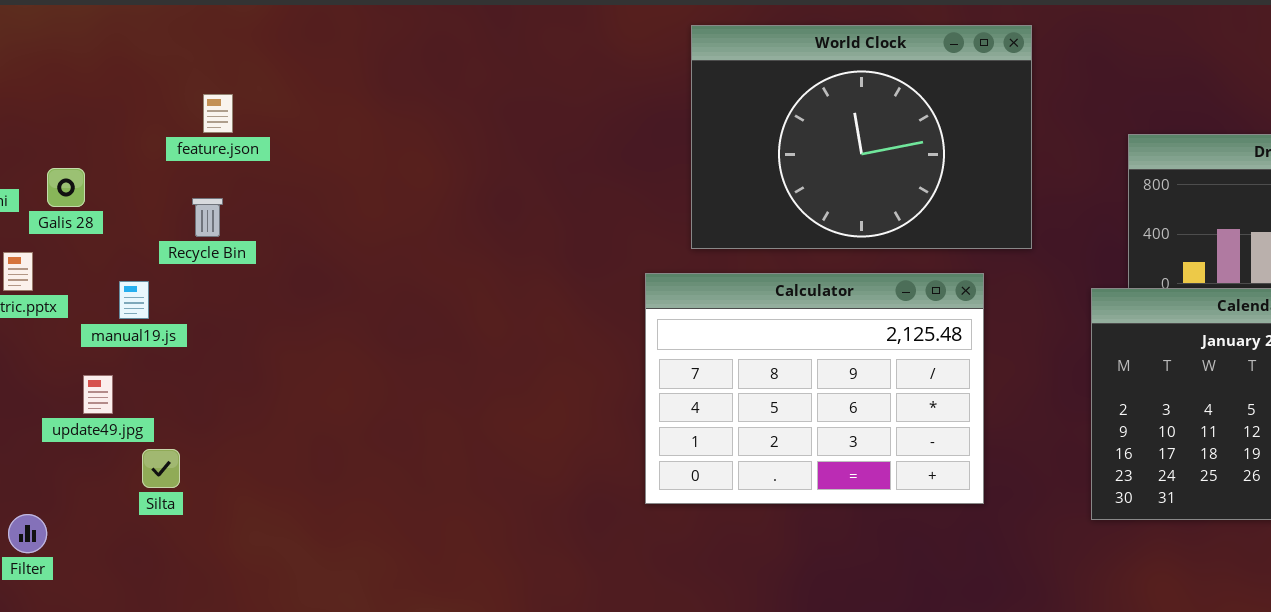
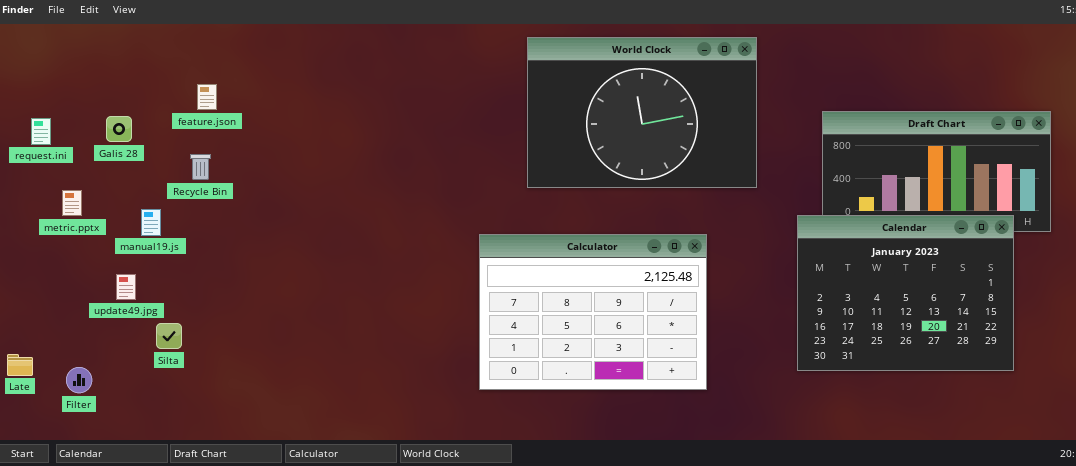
Galis 28: [47,168,85,207] -> [106,116,132,142], moved
Calculator: [645,273,984,504] -> [479,234,707,390], moved

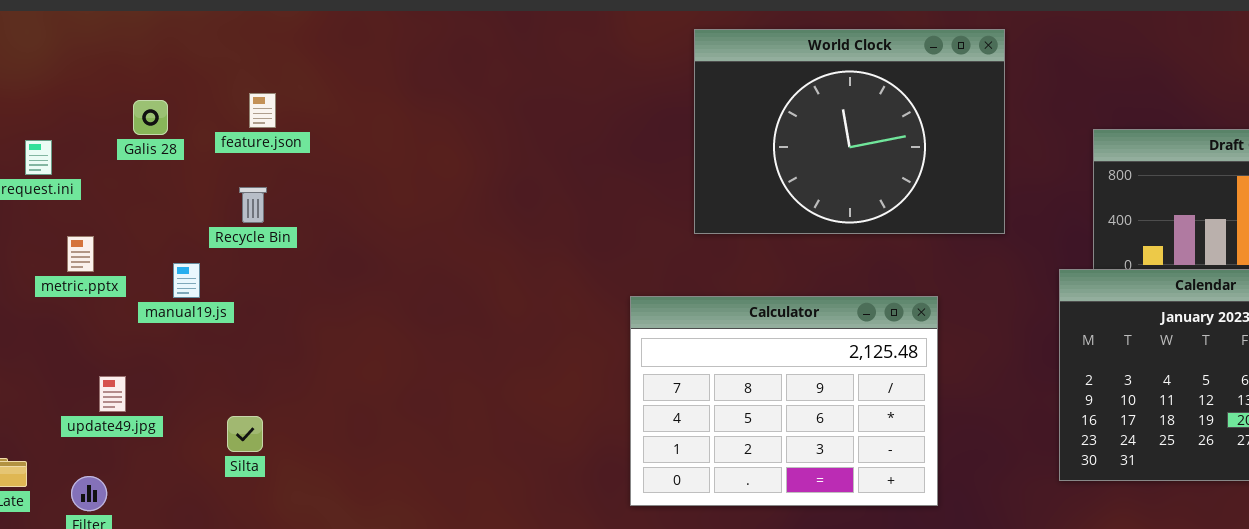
Galis 28: [106,116,132,142] -> [133,100,168,135], moved
update49.jpg: [116,274,136,300] -> [99,376,126,412], moved
Silta: [156,323,182,349] -> [227,416,263,452], moved

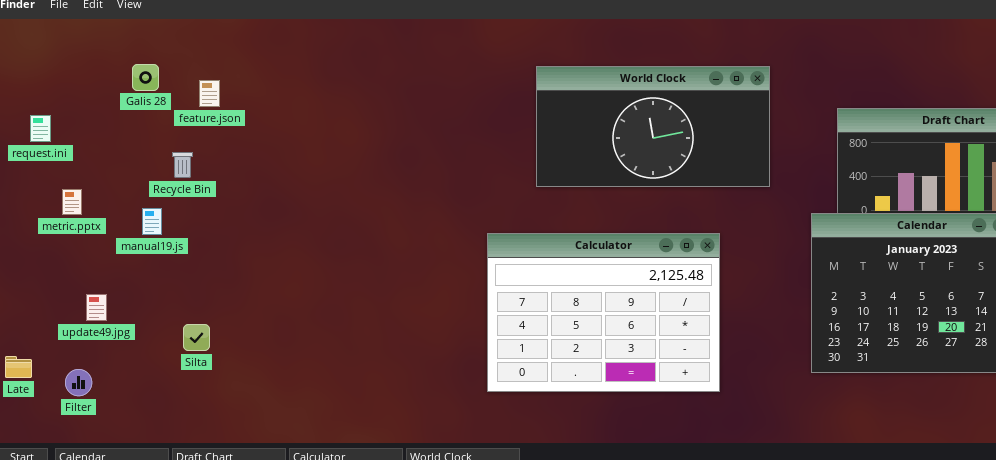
World Clock: [694,29,1005,234] -> [536,66,770,187], resized
Galis 28: [133,100,168,135] -> [132,64,159,91], moved
Recycle Bin: [239,187,267,223] -> [172,152,193,178], moved

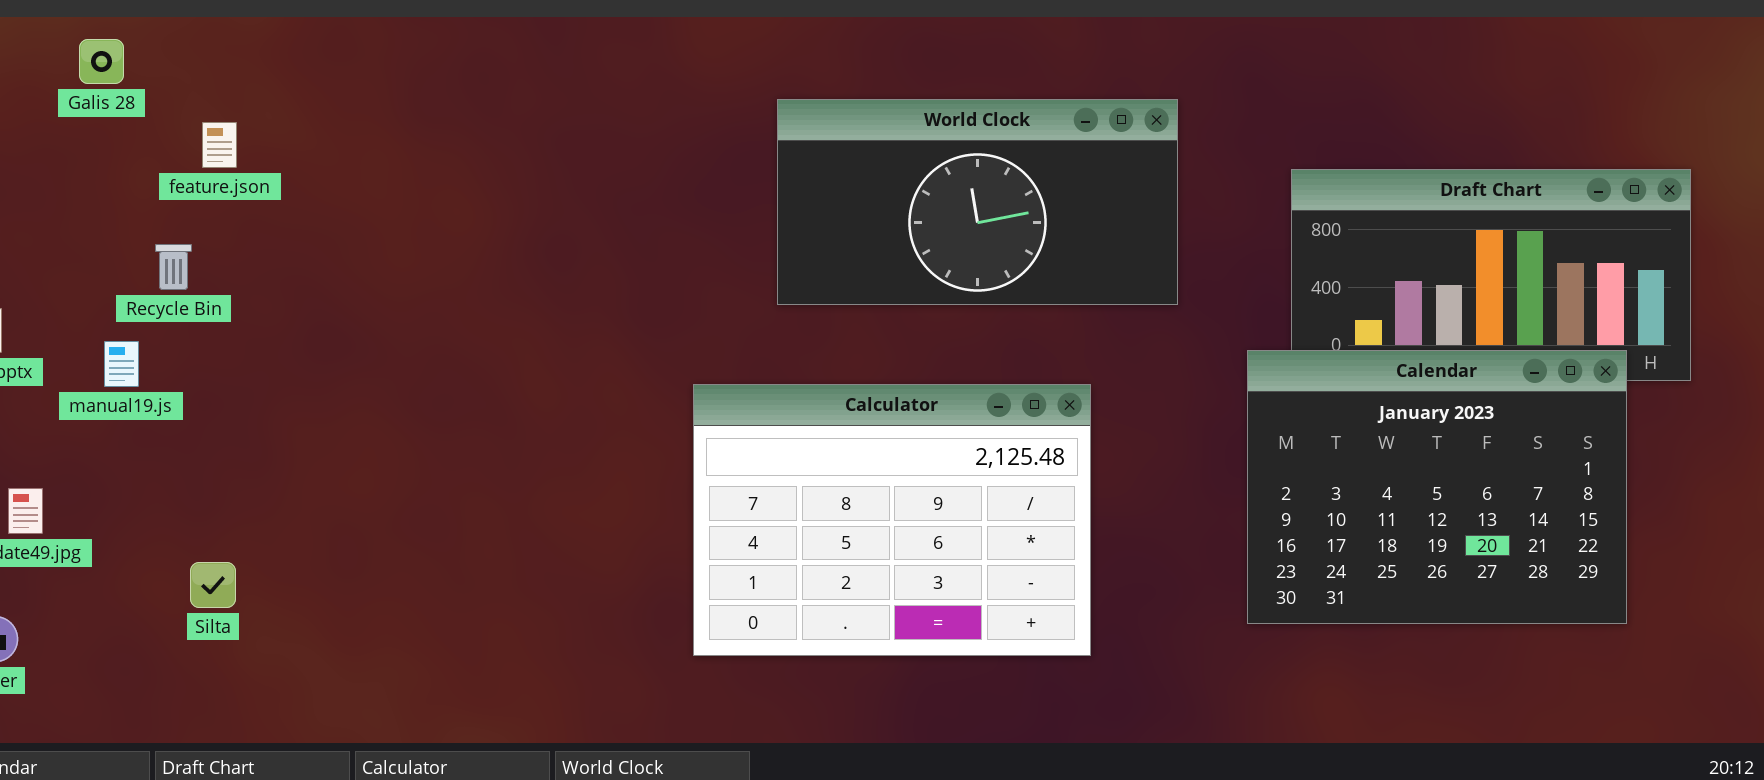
Galis 28: [132,64,159,91] -> [79,39,124,84], moved
Silta: [183,324,210,351] -> [190,562,236,608], moved

